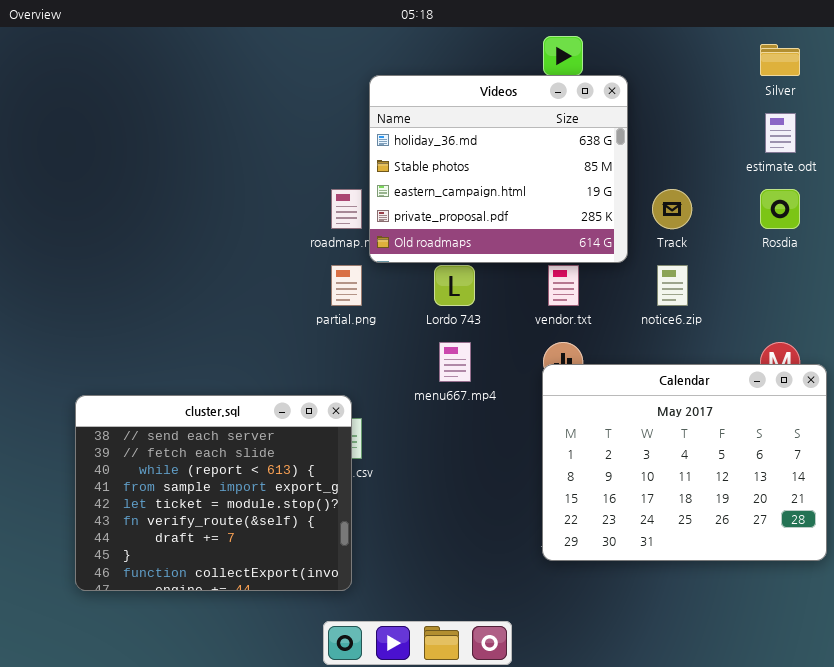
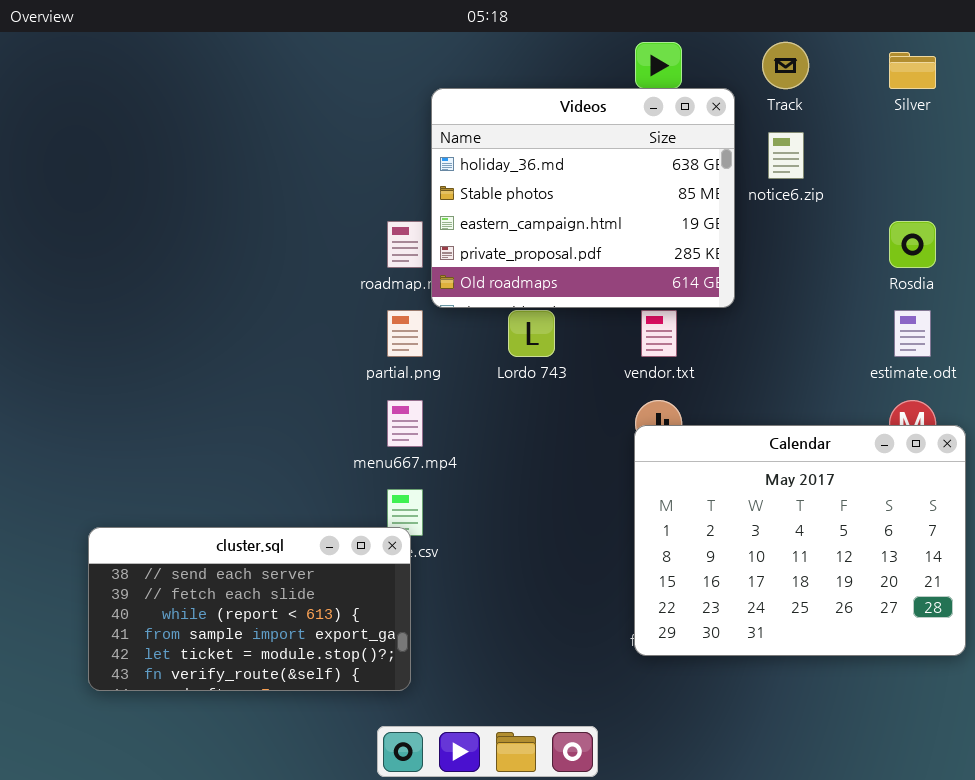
estimate.odt: [765,113,796,153] -> [894,310,931,357], moved
Track: [652,189,692,229] -> [762,42,809,89], moved
notice6.zip: [657,265,688,306] -> [768,132,804,179], moved
menu667.mp4: [439,342,471,382] -> [387,400,423,447], moved
cluster.sql: [75,395,352,591] -> [88,527,411,691], resized

